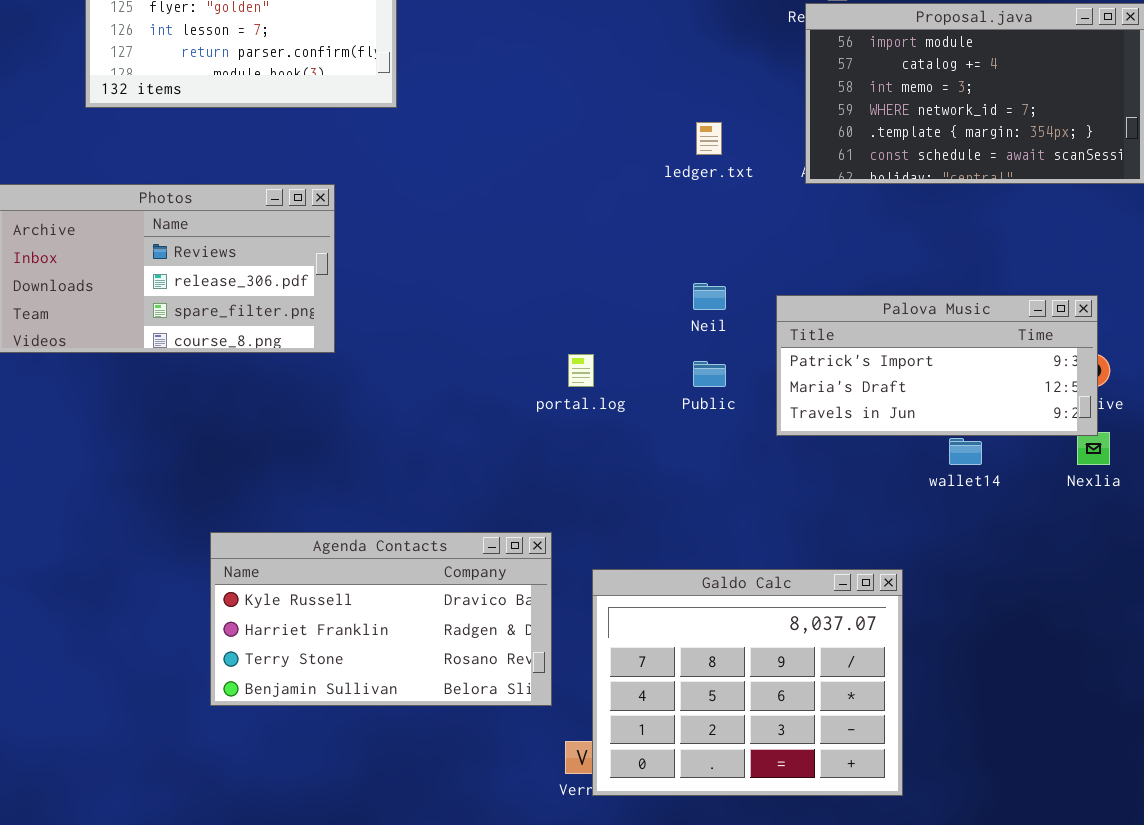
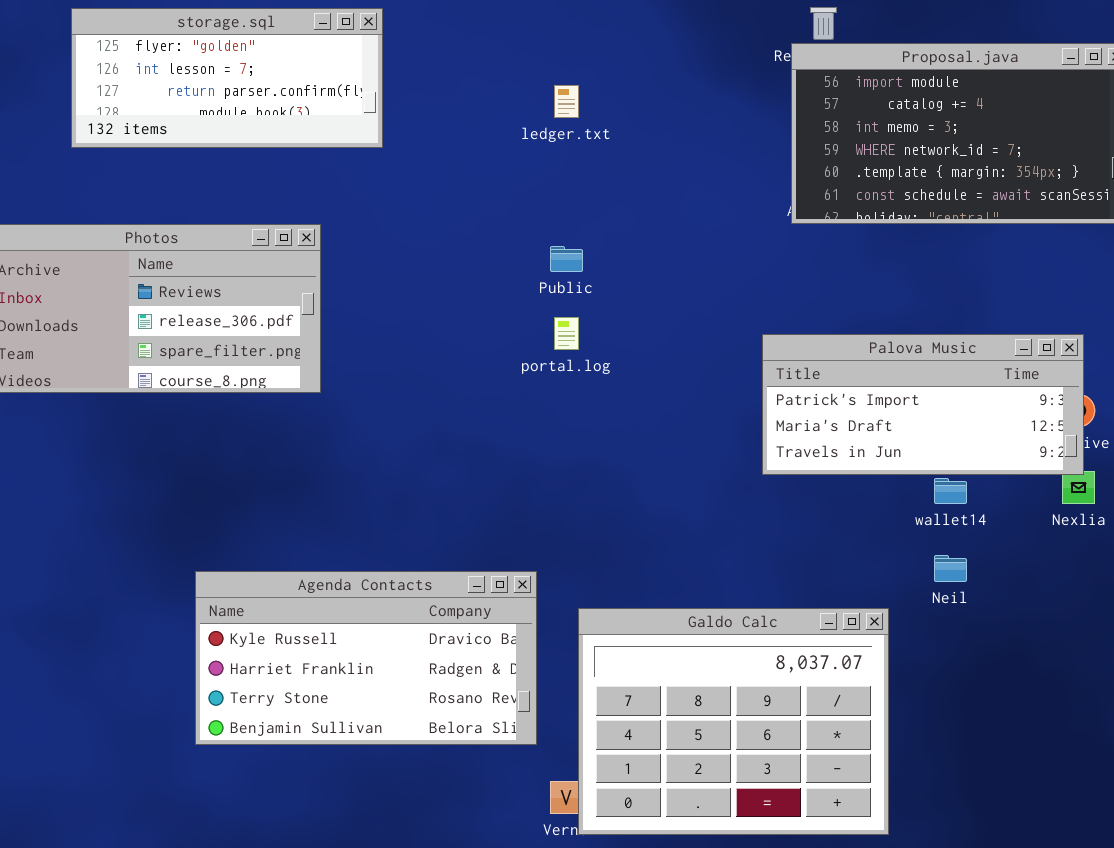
ledger.txt: [696,122,722,155] -> [554,85,579,118], moved
Neil: [693,283,726,310] -> [934,555,967,582], moved
portal.log: [568,354,594,387] -> [554,317,579,350], moved
Public: [693,361,726,387] -> [550,246,583,272], moved

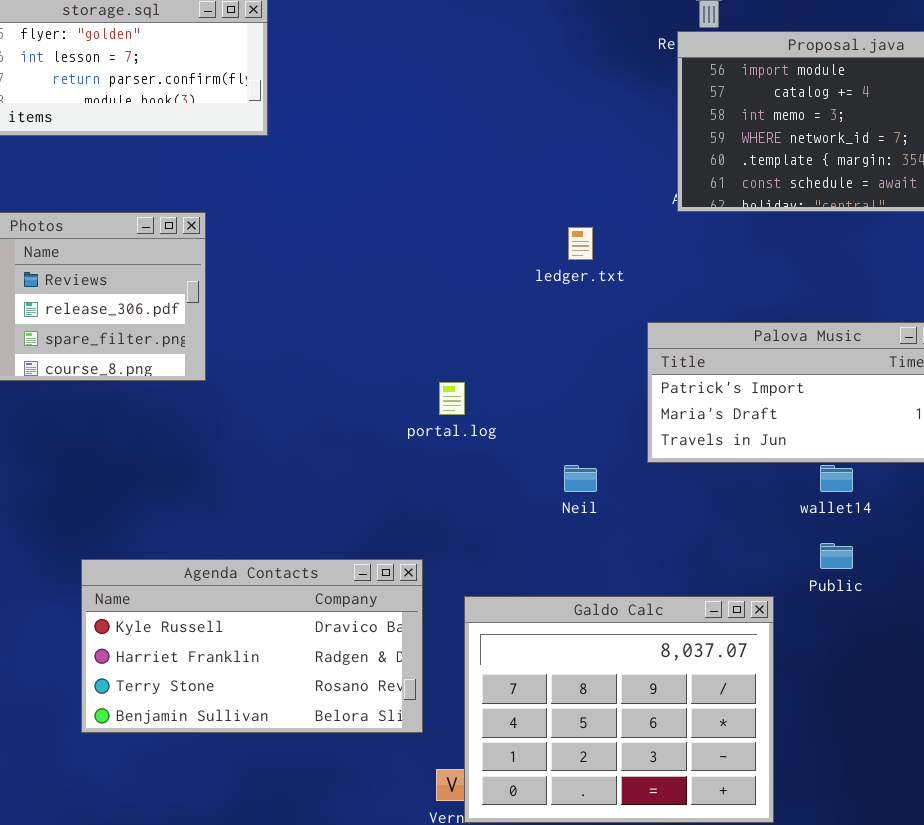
ledger.txt: [554,85,579,118] -> [568,227,593,260], moved
Public: [550,246,583,272] -> [820,543,853,569], moved
portal.log: [554,317,579,350] -> [439,382,465,415], moved
Neil: [934,555,967,582] -> [564,465,597,492], moved

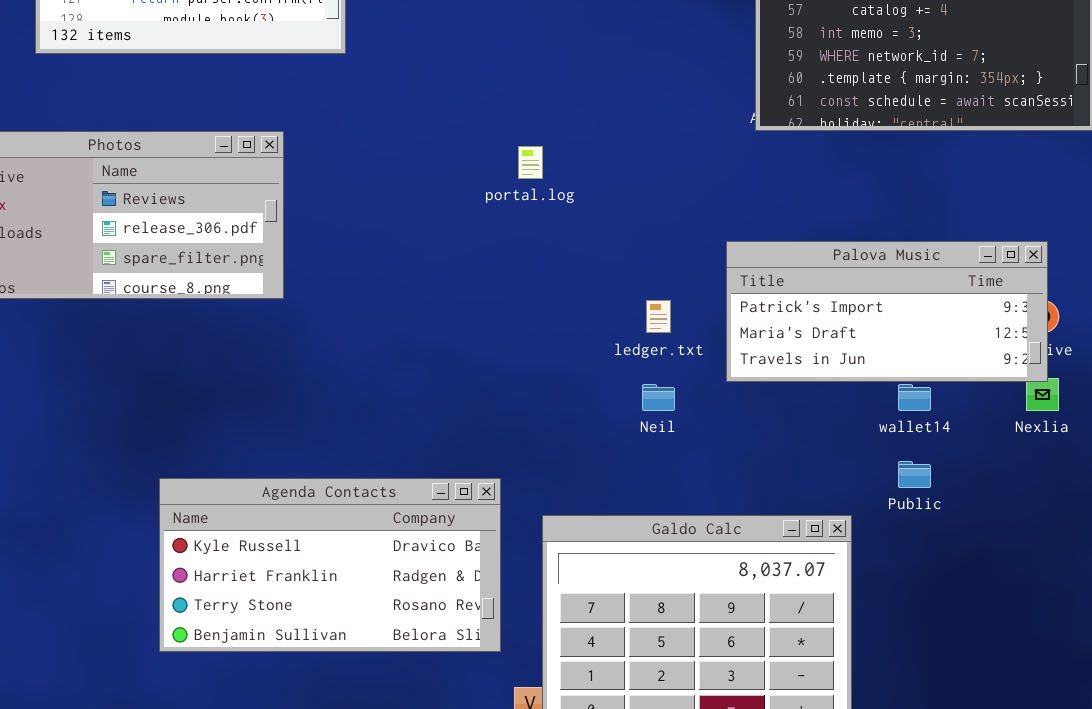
ledger.txt: [568,227,593,260] -> [646,300,671,333], moved
portal.log: [439,382,465,415] -> [518,146,543,179], moved

